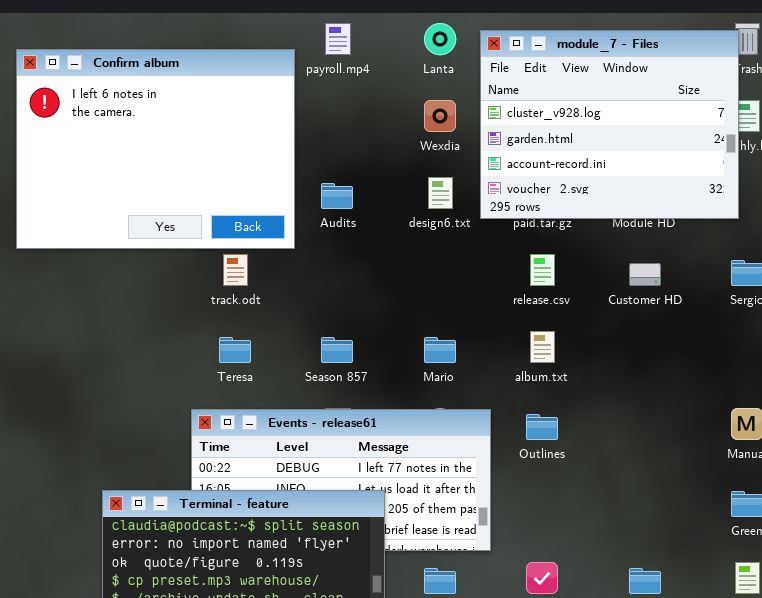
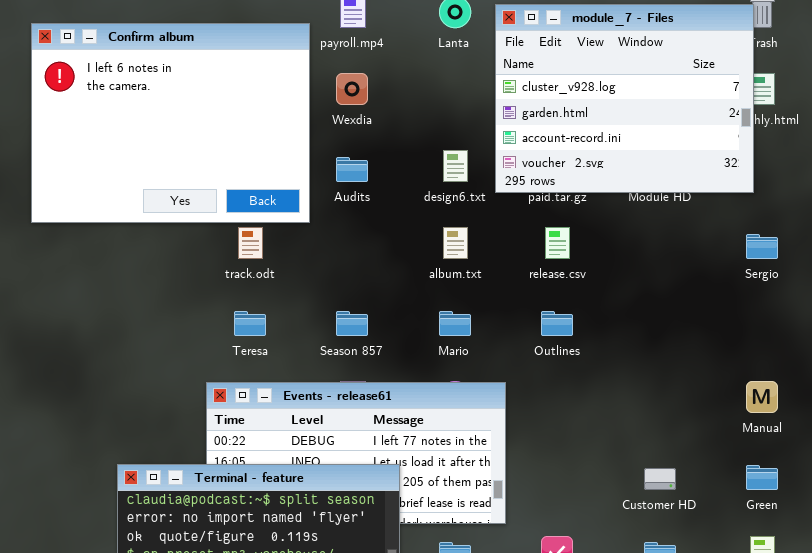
Wexdia: [424,100,456,132] -> [336,73,368,105], moved
Customer HD: [629,263,661,286] -> [644,468,676,490], moved
album.txt: [530,331,555,363] -> [443,227,468,259], moved
Outlines: [526,414,558,440] -> [541,311,573,336], moved

